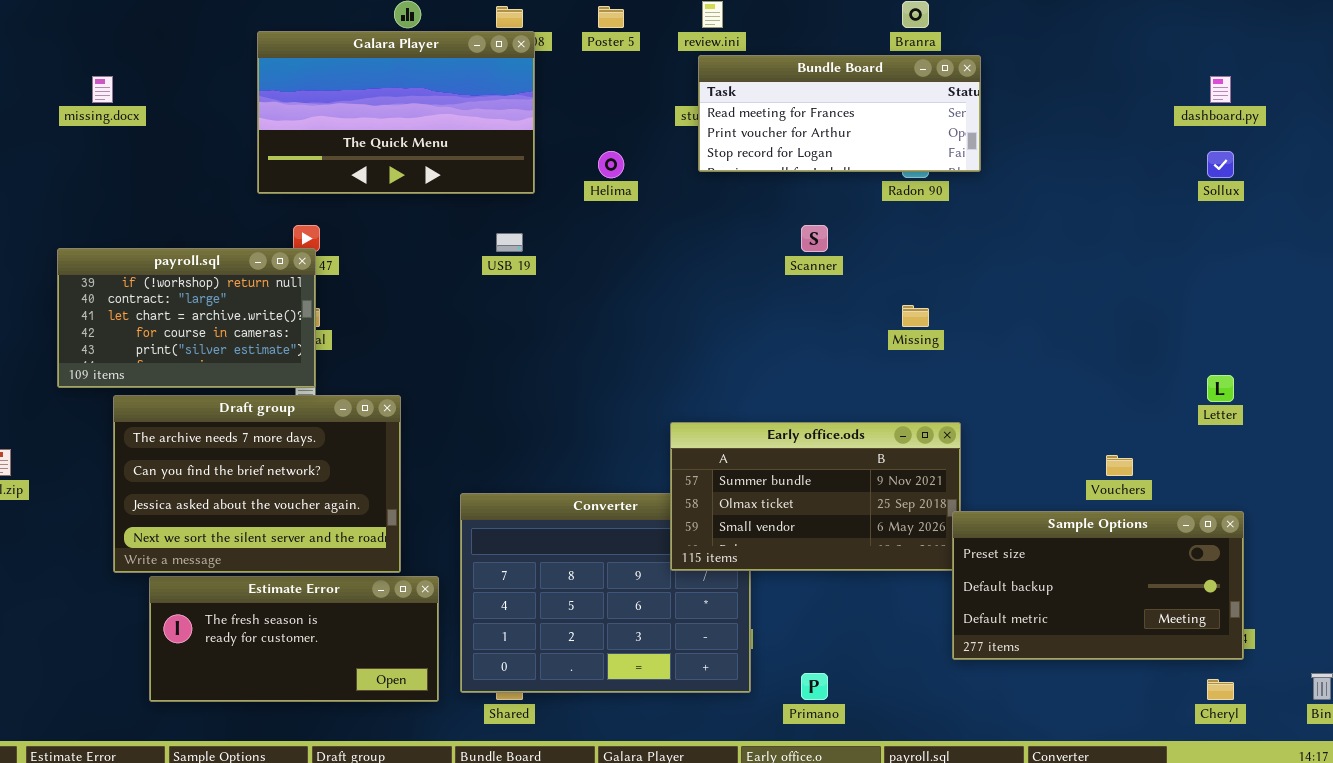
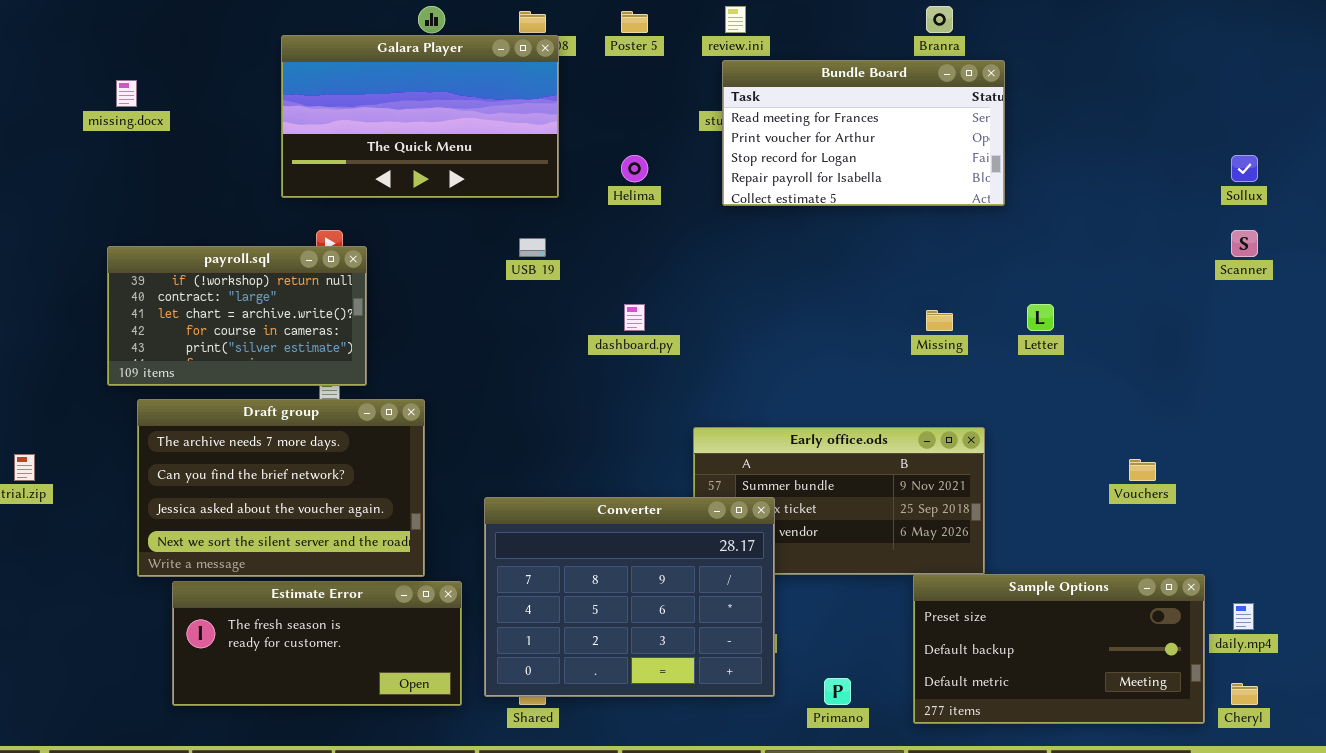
Bundle Board: [698,55,981,172] -> [722,60,1005,206], resized
dashboard.py: [1210,76,1231,103] -> [624,304,645,331], moved
Scanner: [801,225,828,252] -> [1231,230,1258,257], moved
payroll.sql: [57,248,316,388] -> [107,246,367,386], moved
Letter: [1207,375,1234,402] -> [1027,304,1054,331], moved
Converter: [460,493,751,693] -> [484,497,775,697], raised
Sample Options: [952,511,1244,660] -> [913,574,1205,724], moved

